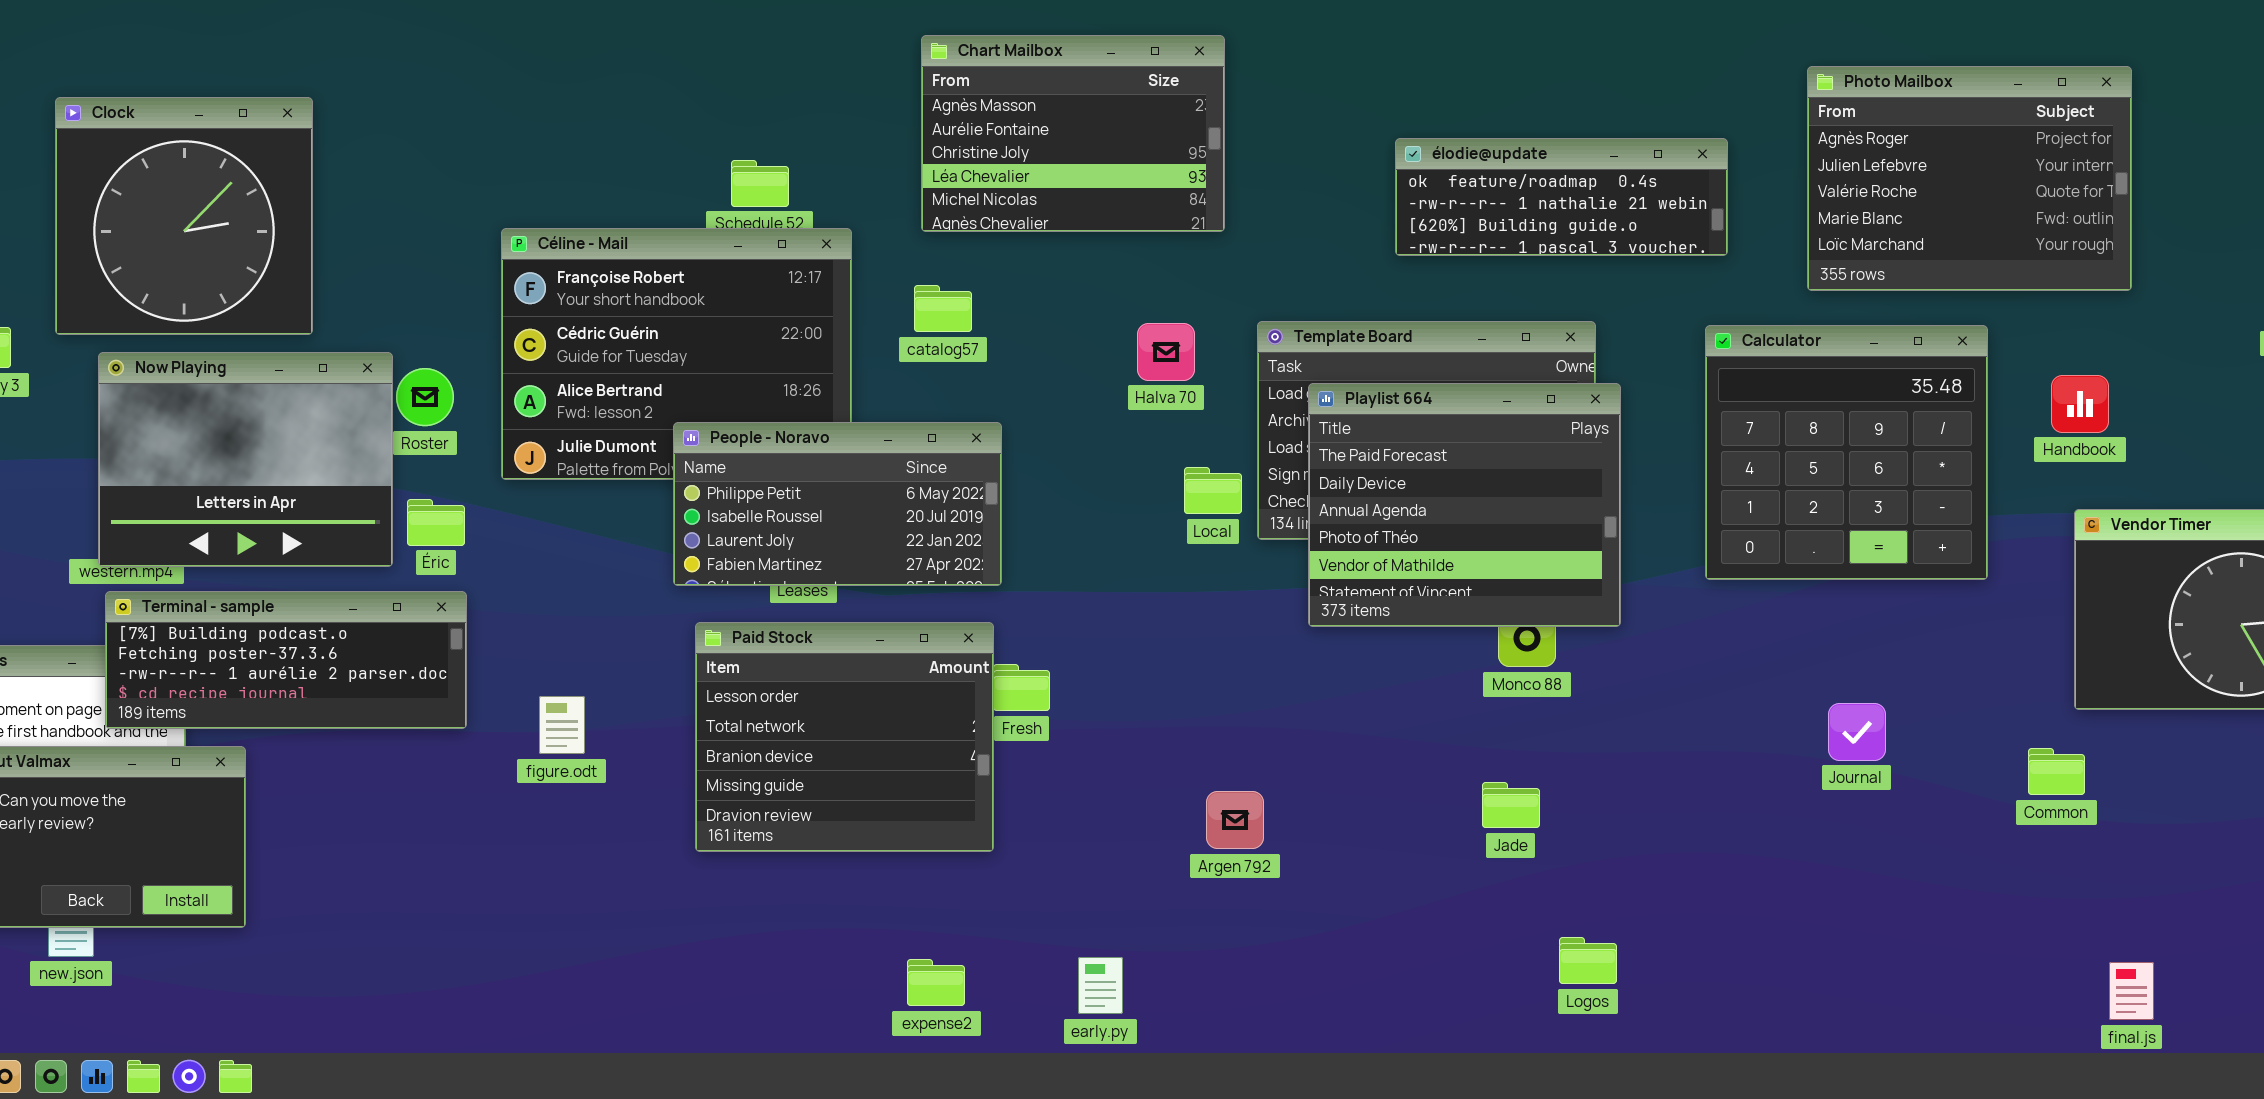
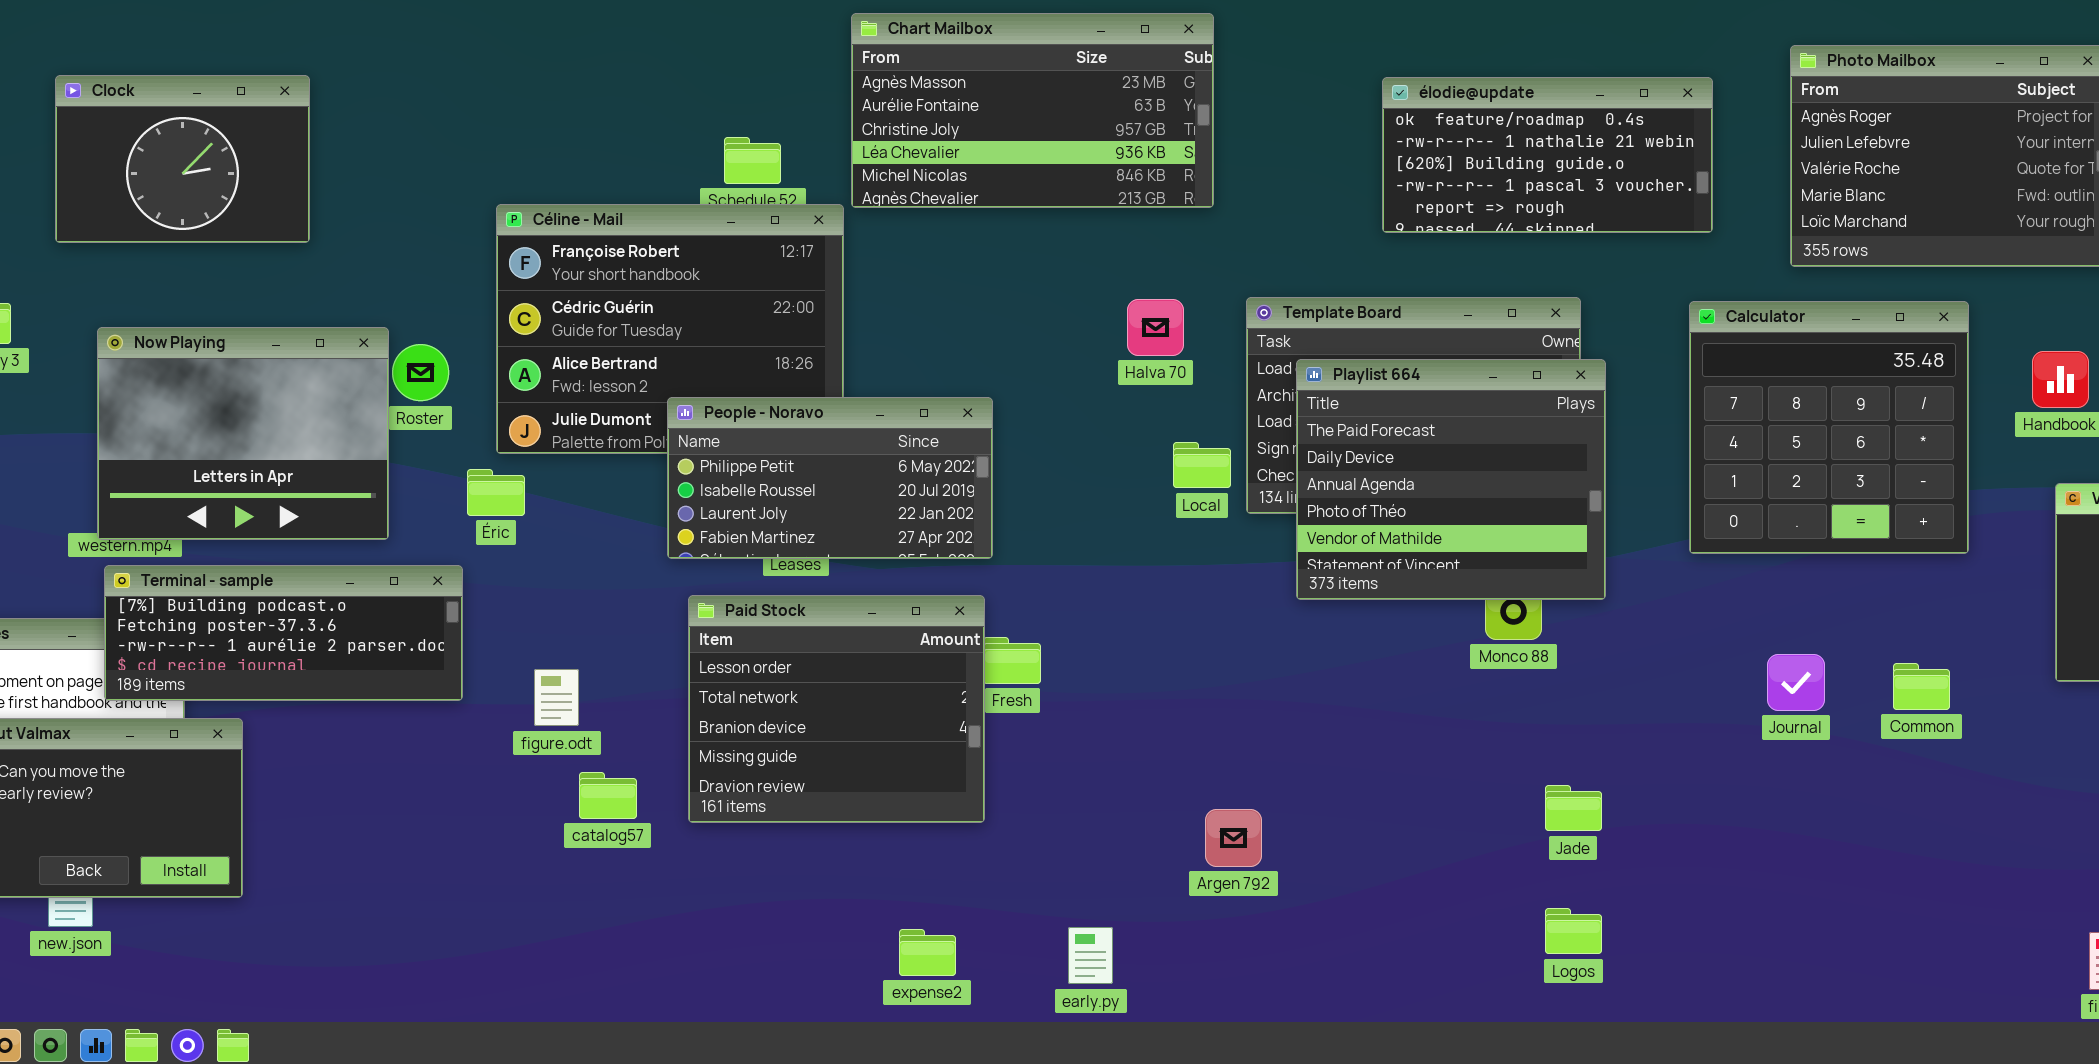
Chart Mailbox: [921,35,1225,232] -> [851,13,1214,208], resized
Clock: [55,97,313,335] -> [55,75,310,243], resized
élodie@update: [1395,138,1728,256] -> [1382,77,1713,233], resized
catalog57: [914,285,972,332] -> [579,772,637,819], moved
Éric: [407,499,465,546] -> [467,469,525,516], moved
Journal: [1828,703,1886,761] -> [1767,654,1825,711], moved
Common: [2028,748,2085,795] -> [1893,663,1950,710], moved
Jade: [1482,782,1540,828] -> [1545,785,1602,831], moved
Argen 792: [1206,791,1264,849] -> [1205,809,1262,867], moved

